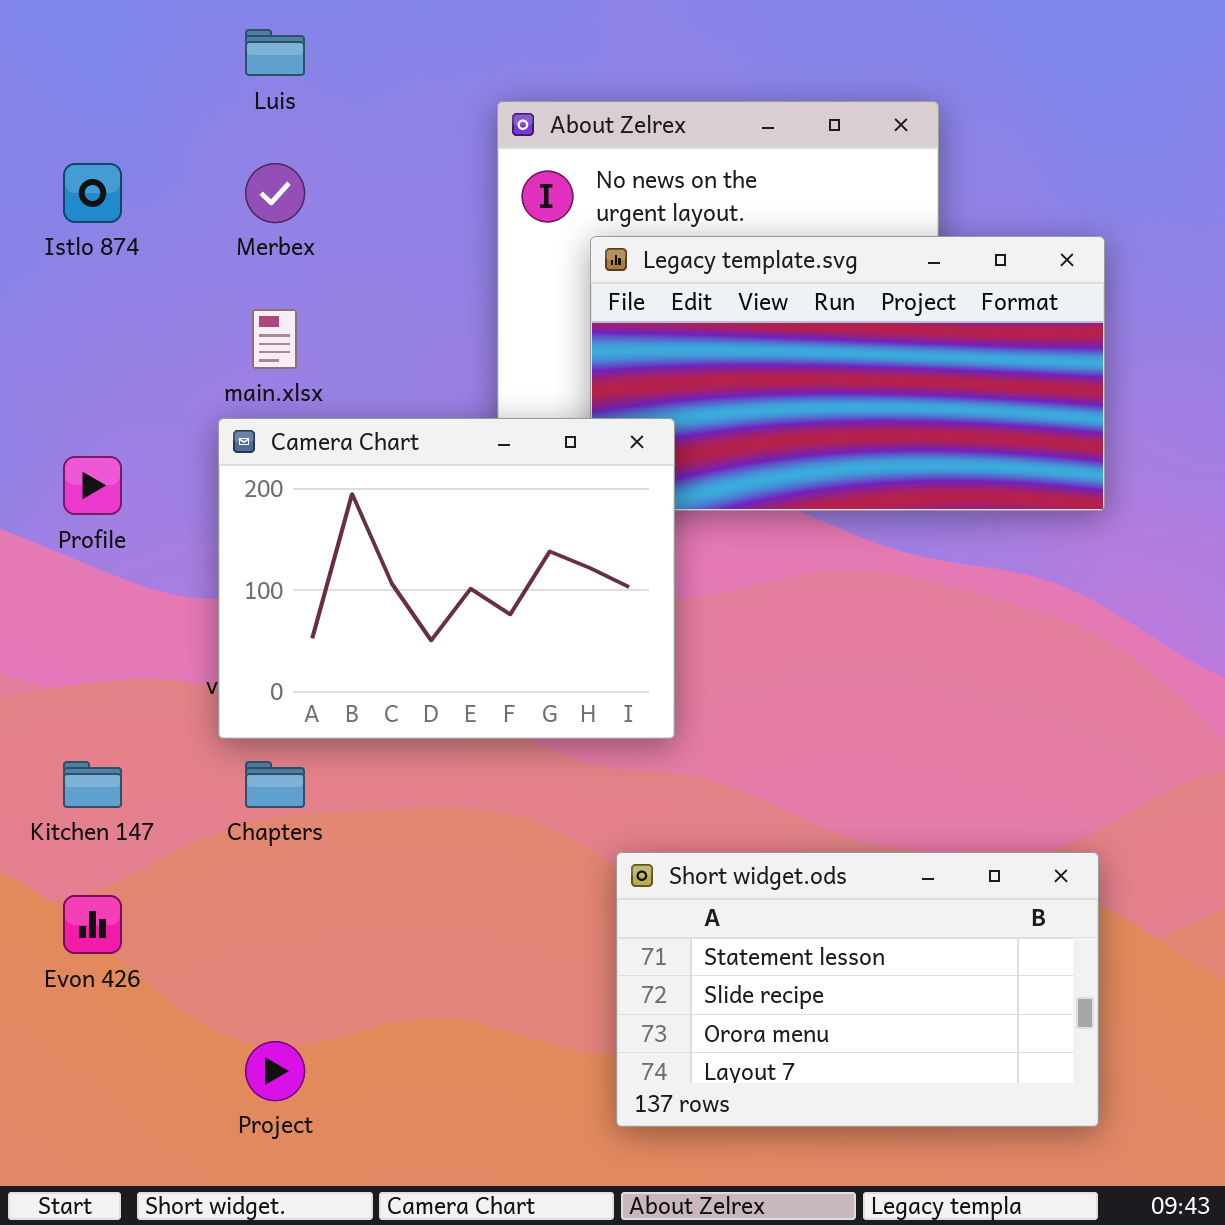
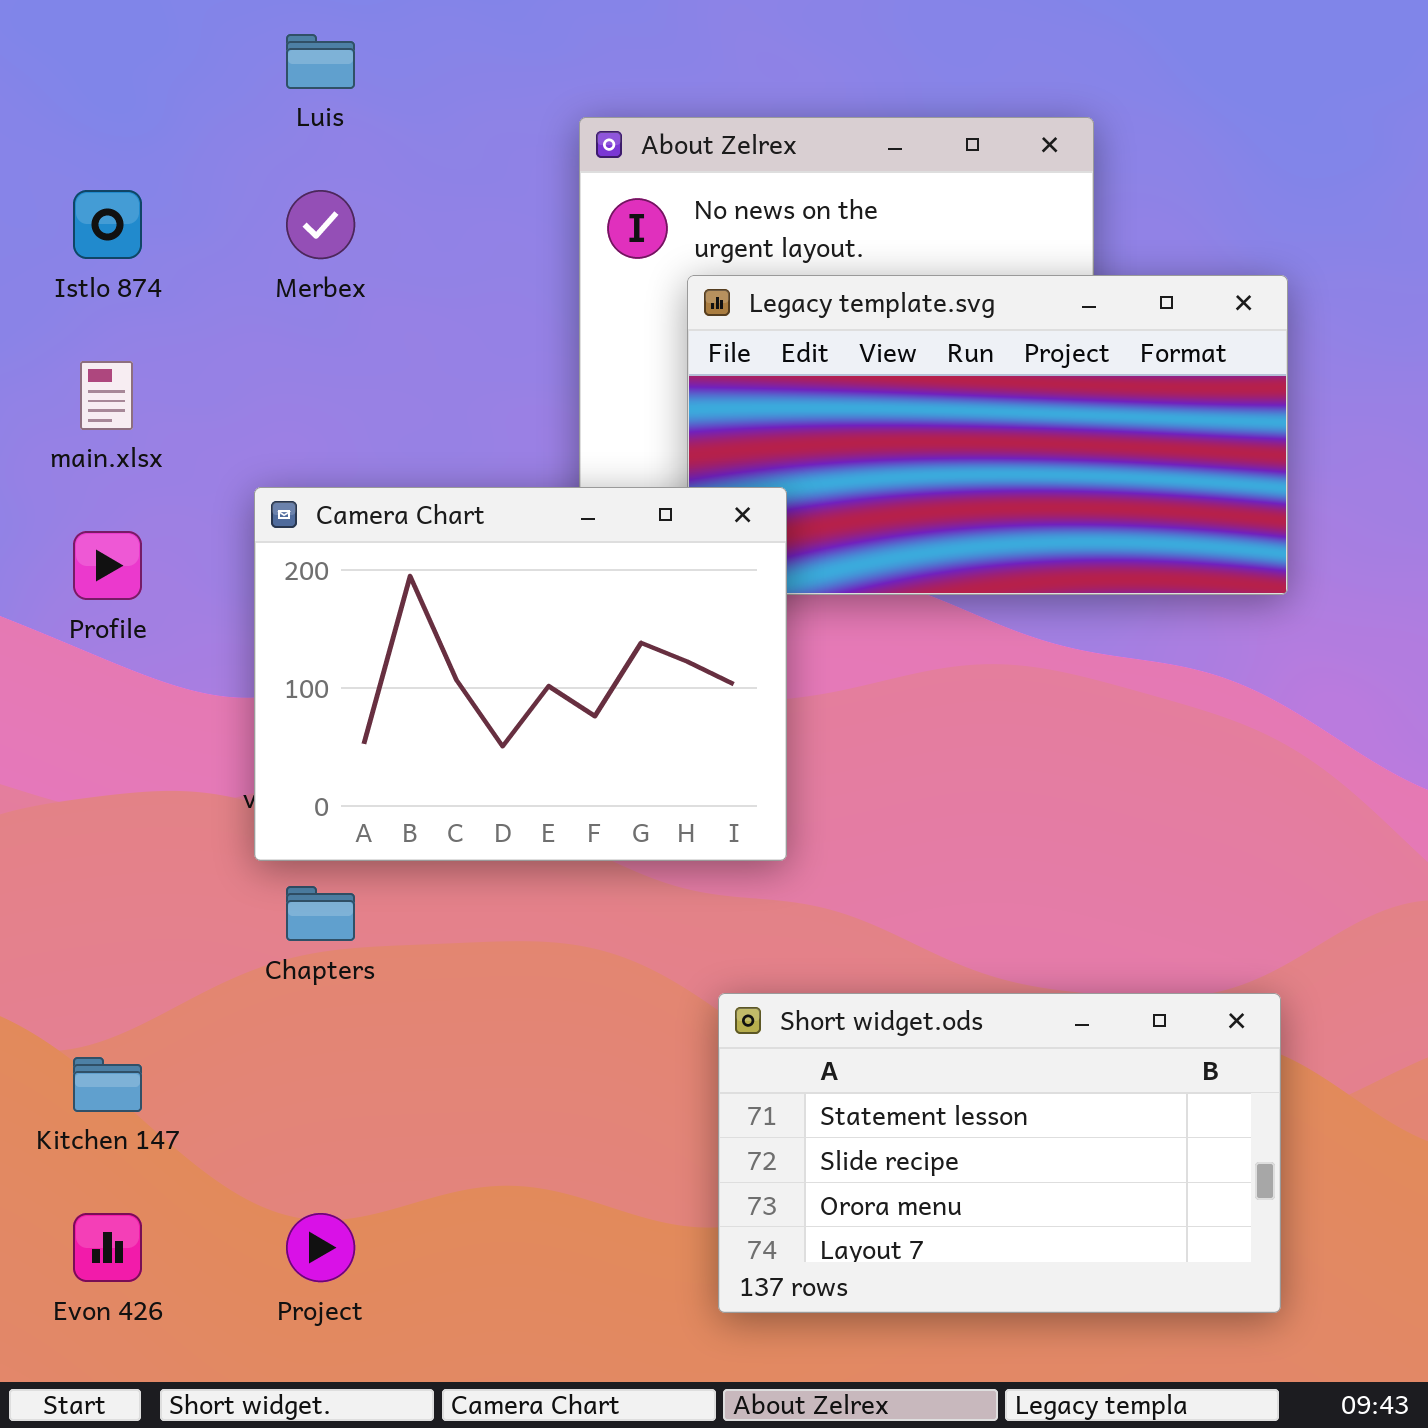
main.xlsx: [252,309,297,369] -> [80,361,133,430], moved
Kitchen 147: [63,761,122,808] -> [73,1057,142,1112], moved
Evon 426: [63,895,122,954] -> [73,1213,142,1282], moved

